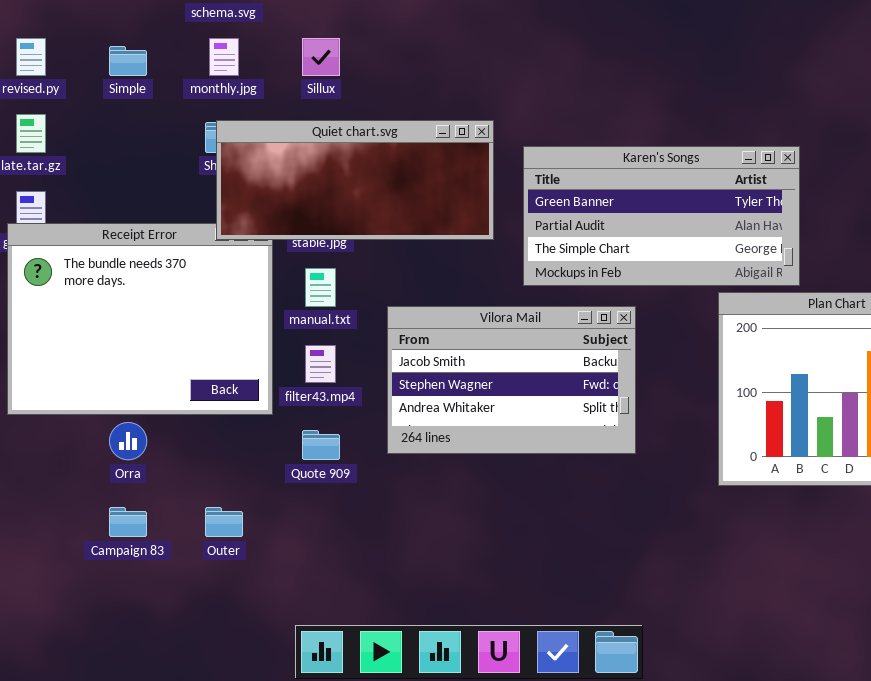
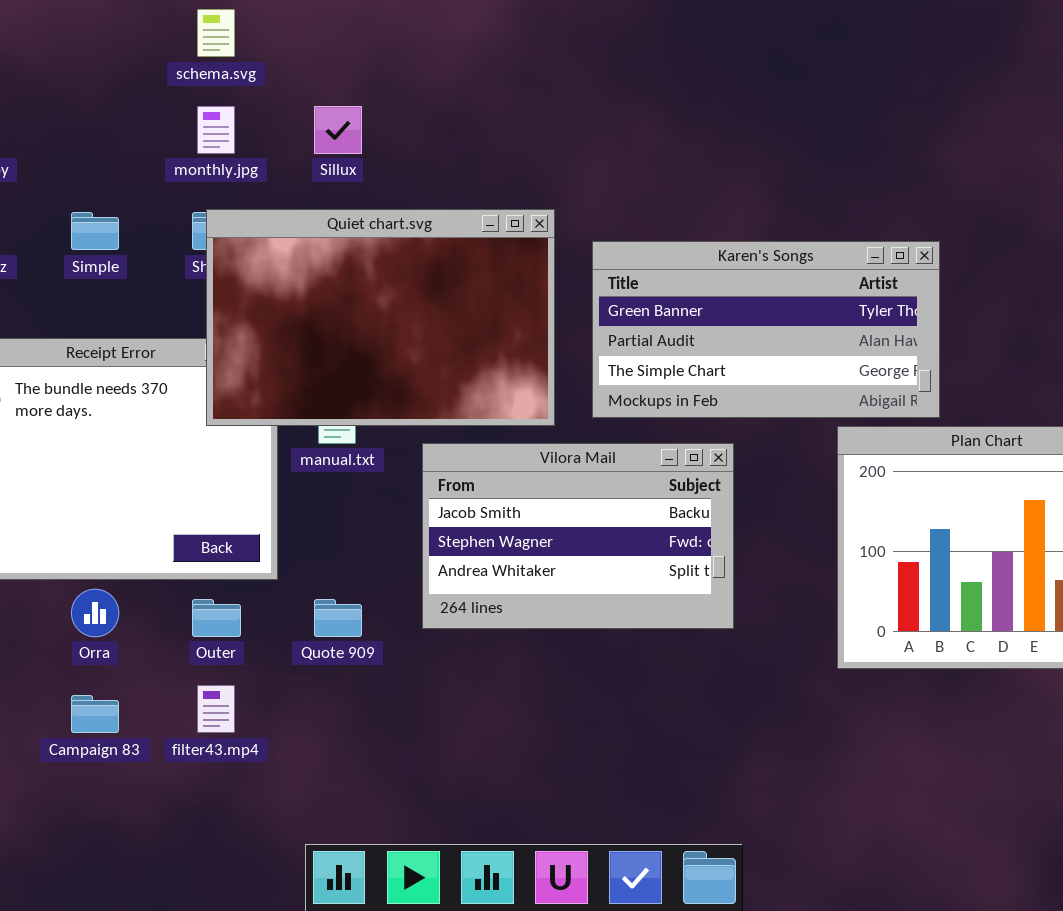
Simple: [109,46,147,76] -> [71,212,119,250], moved
Quiet chart.svg: [216,120,494,240] -> [206,209,555,426], resized
filter43.mp4: [305,345,336,383] -> [197,685,235,733], moved
Outer: [205,507,243,537] -> [192,599,241,637], moved

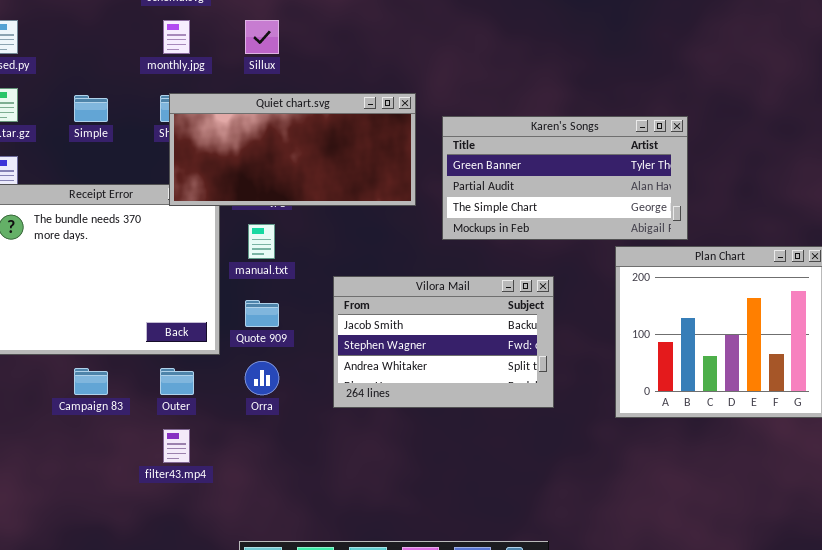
Quiet chart.svg: [206,209,555,426] -> [169,93,416,206], resized
Vilora Mail: [422,443,734,629] -> [333,276,554,408], moved
Orra: [71,589,119,637] -> [245,361,279,395], moved
Quote 909: [314,599,362,637] -> [245,300,279,327], moved
Campaign 83: [71,695,119,733] -> [74,368,108,395], moved

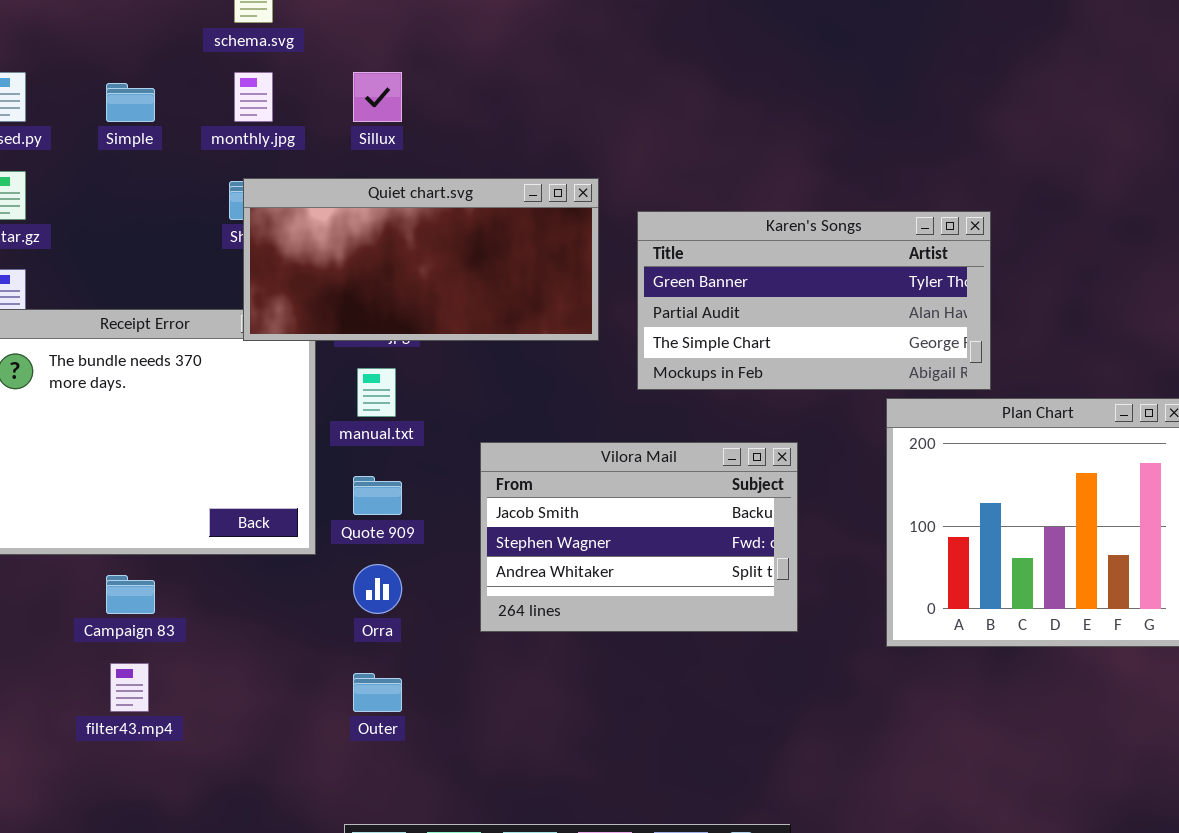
Simple: [74,95,108,122] -> [106,83,155,122], moved
Outer: [160,368,194,395] -> [353,673,402,712], moved
filter43.mp4: [163,429,190,463] -> [110,663,149,712], moved

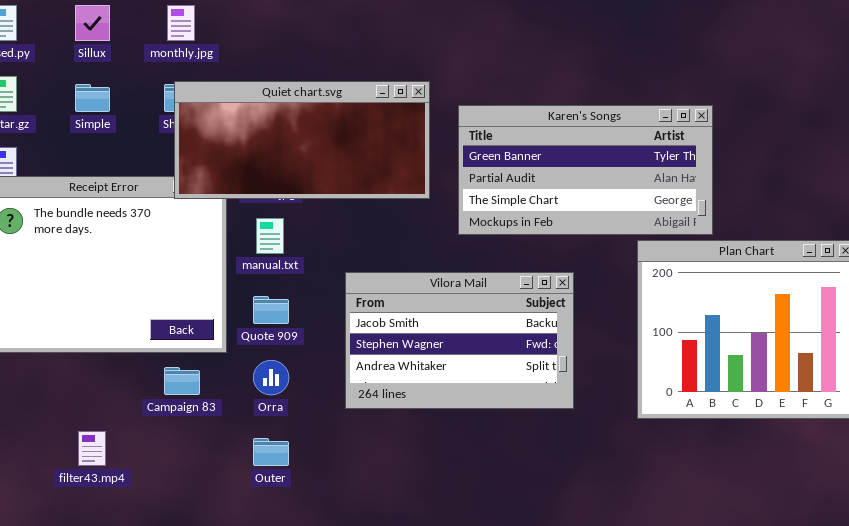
Sillux: [353,72,402,122] -> [75,5,110,41], moved
Simple: [106,83,155,122] -> [75,84,110,112], moved
Campaign 83: [106,575,155,614] -> [164,367,200,395], moved

